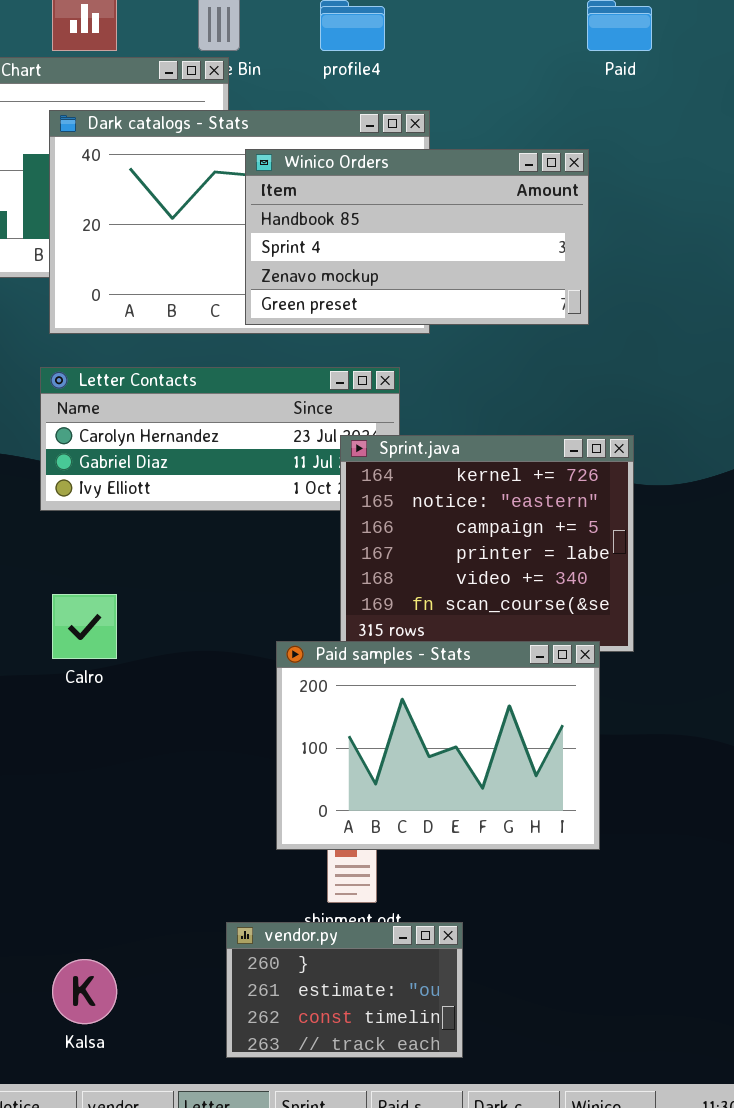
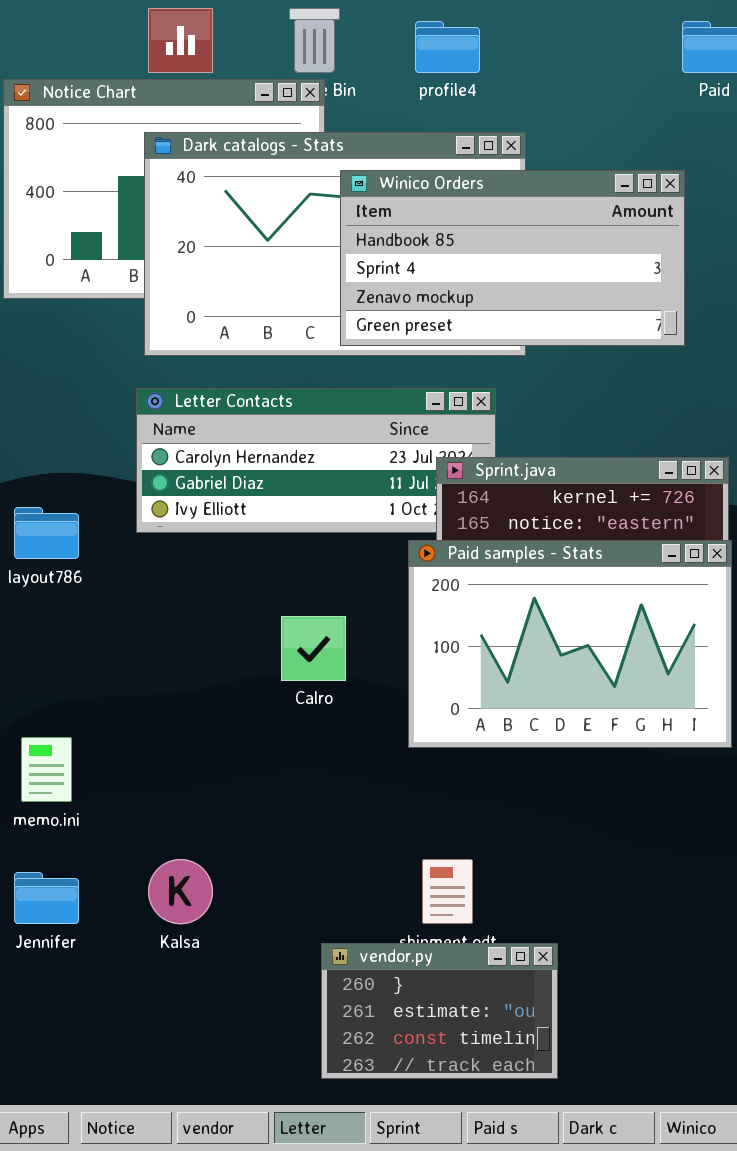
Calro: [52,594,117,659] -> [281,616,346,681], moved
Paid samples - Stats: [276,641,600,850] -> [408,540,732,748], moved
Kalsa: [52,959,117,1024] -> [148,859,213,924], moved

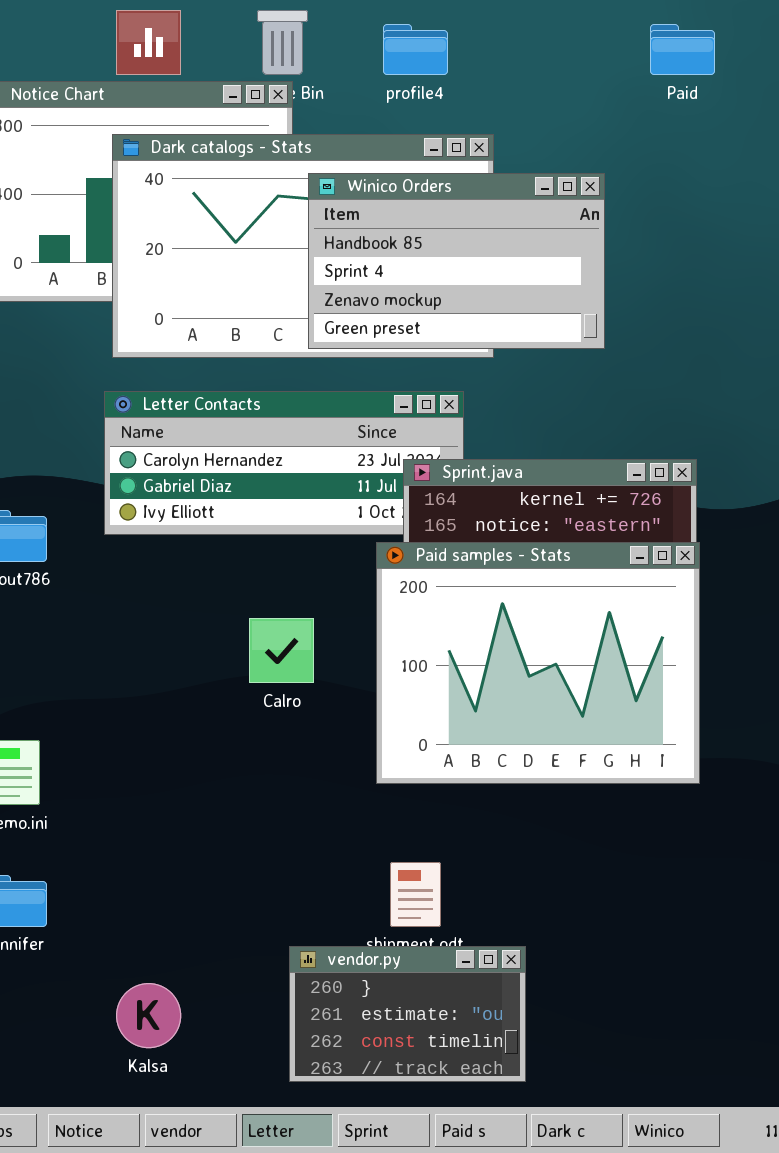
Winico Orders: [340,170,685,346] -> [308,173,605,349], resized
Paid samples - Stats: [408,540,732,748] -> [376,542,700,784], resized
Kalsa: [148,859,213,924] -> [116,983,181,1048], moved

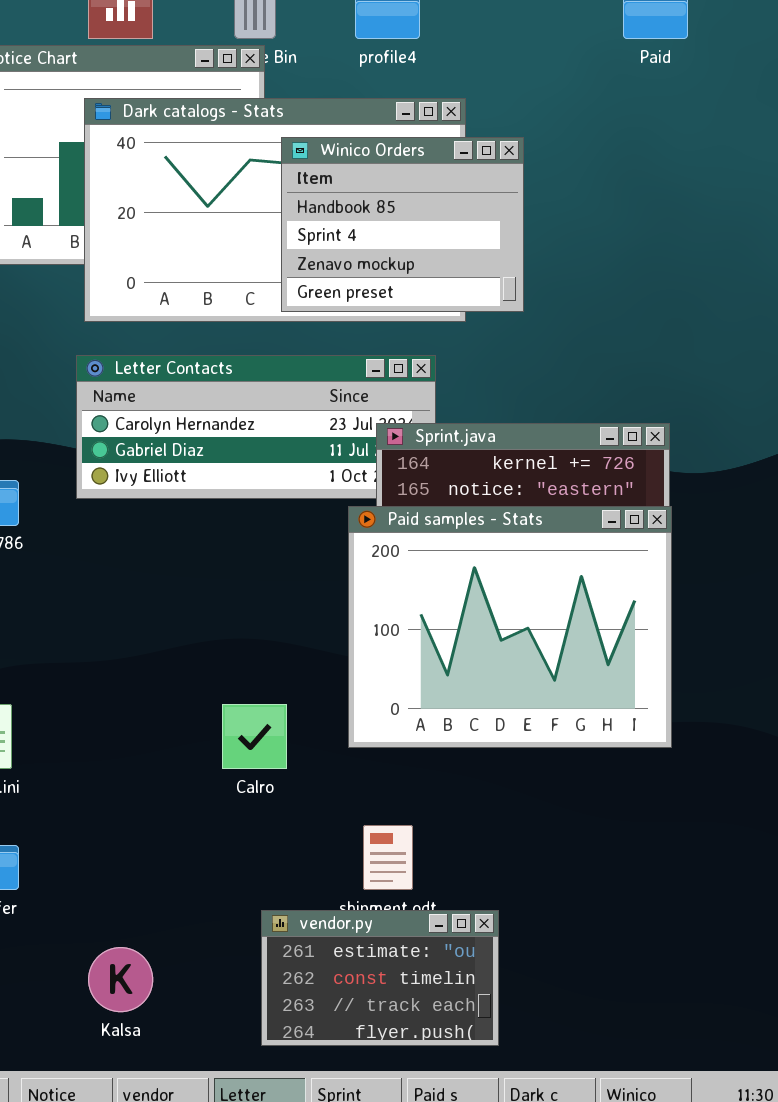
Winico Orders: [308,173,605,349] -> [281,137,524,312], resized
Calro: [249,618,314,683] -> [222,704,287,769], moved
vendor.py: [289,946,526,1082] -> [261,910,499,1046], scrolled down 1 row

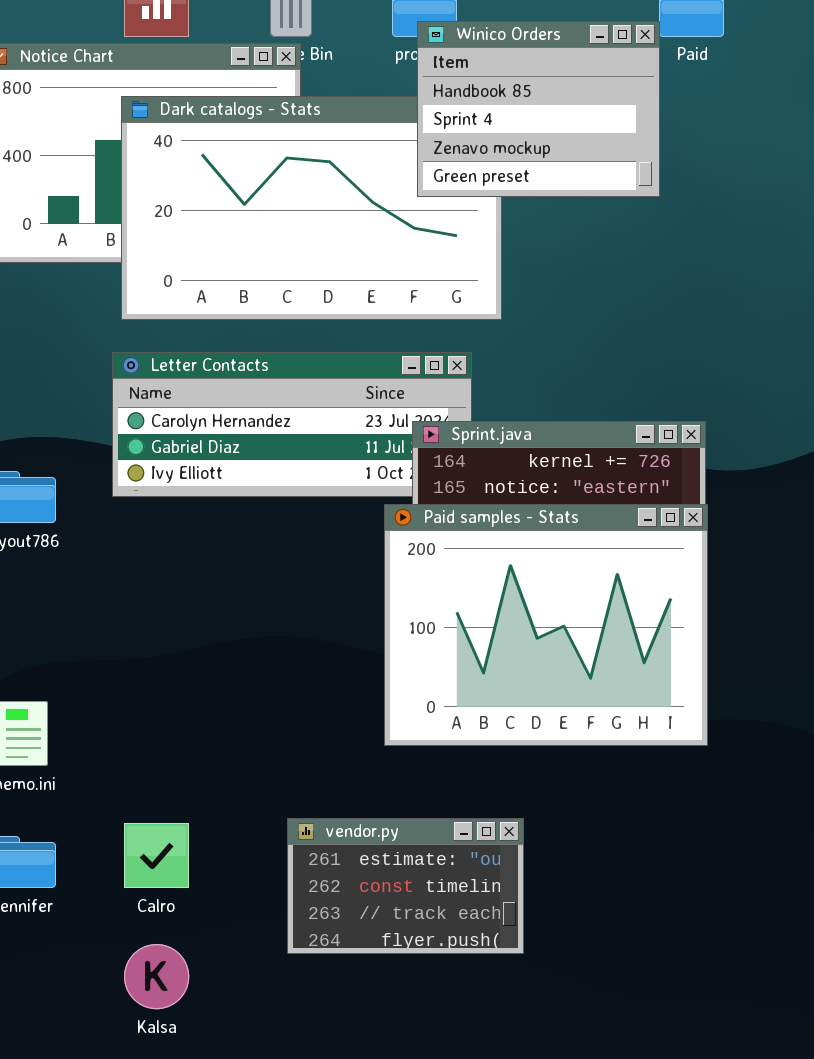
Winico Orders: [281,137,524,312] -> [417,21,660,197], moved
Calro: [222,704,287,769] -> [124,823,189,888], moved
vendor.py: [261,910,499,1046] -> [287,818,524,954], moved

